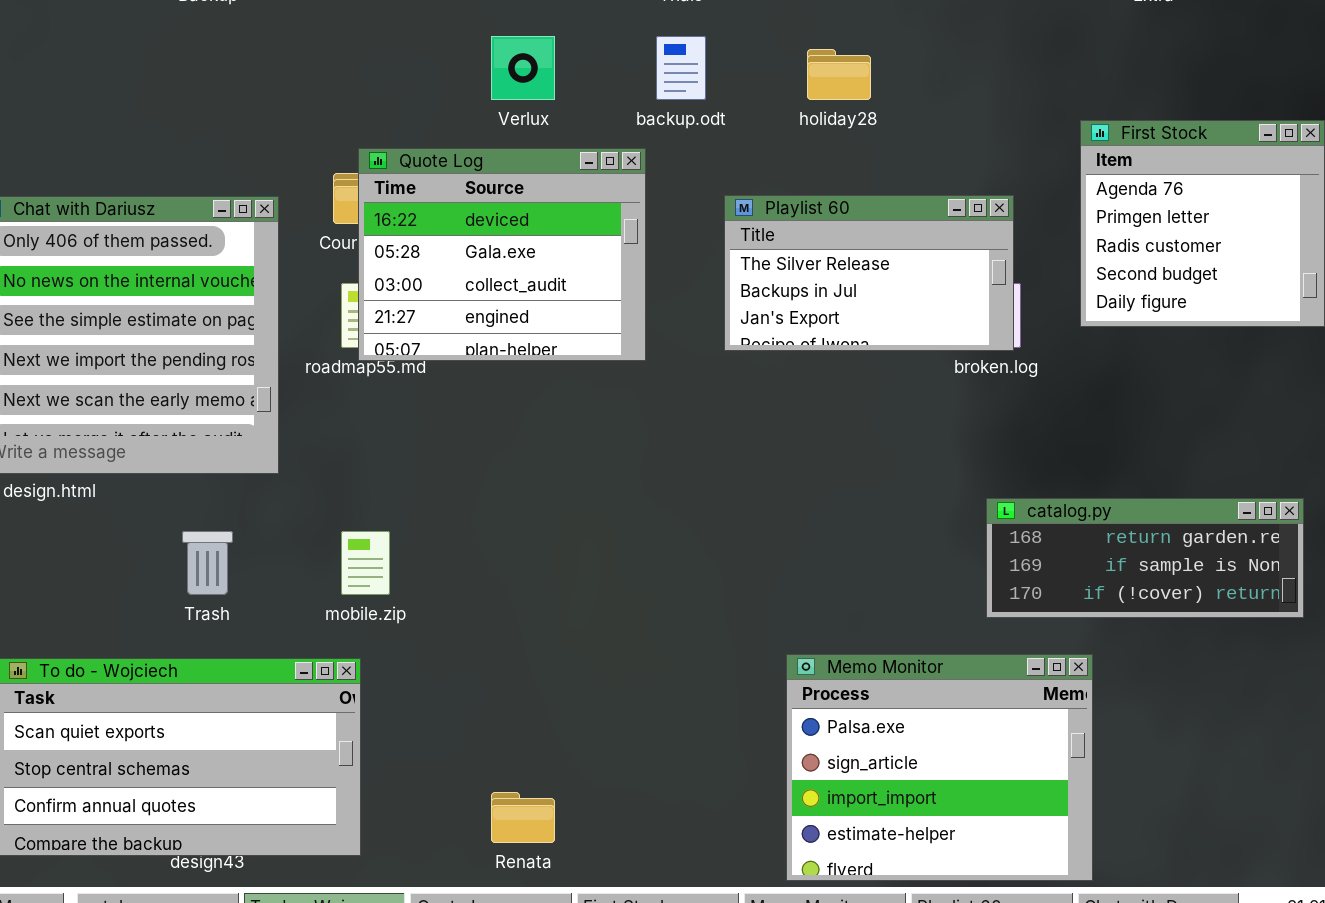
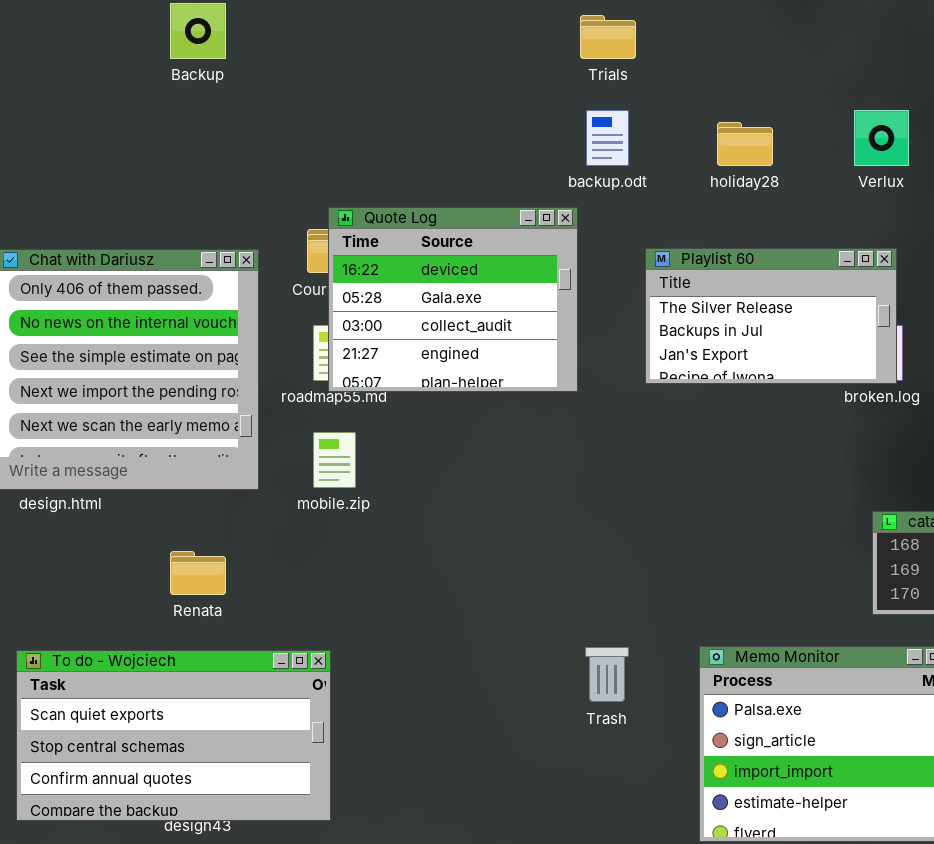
Verlux: [491,36,555,100] -> [854,110,909,166], moved
Trash: [182,531,233,595] -> [585,647,629,702], moved
mobile.zip: [341,531,390,595] -> [313,432,356,488], moved
Renata: [491,792,555,843] -> [170,551,226,595], moved

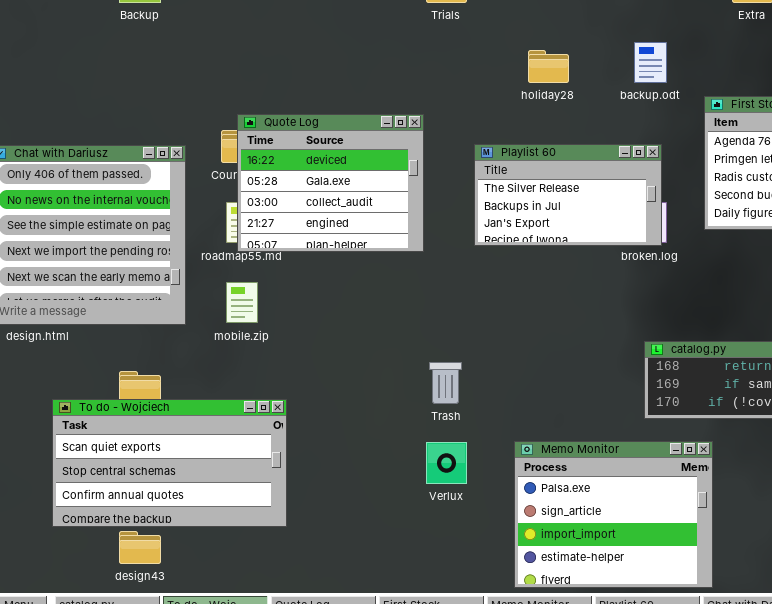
backup.odt: [586,110,629,166] -> [634,42,667,83], moved
Verlux: [854,110,909,166] -> [426,442,467,484], moved
Trash: [585,647,629,702] -> [429,362,462,404], moved
To do - Wojciech: [16,650,331,821] -> [52,399,287,527], moved

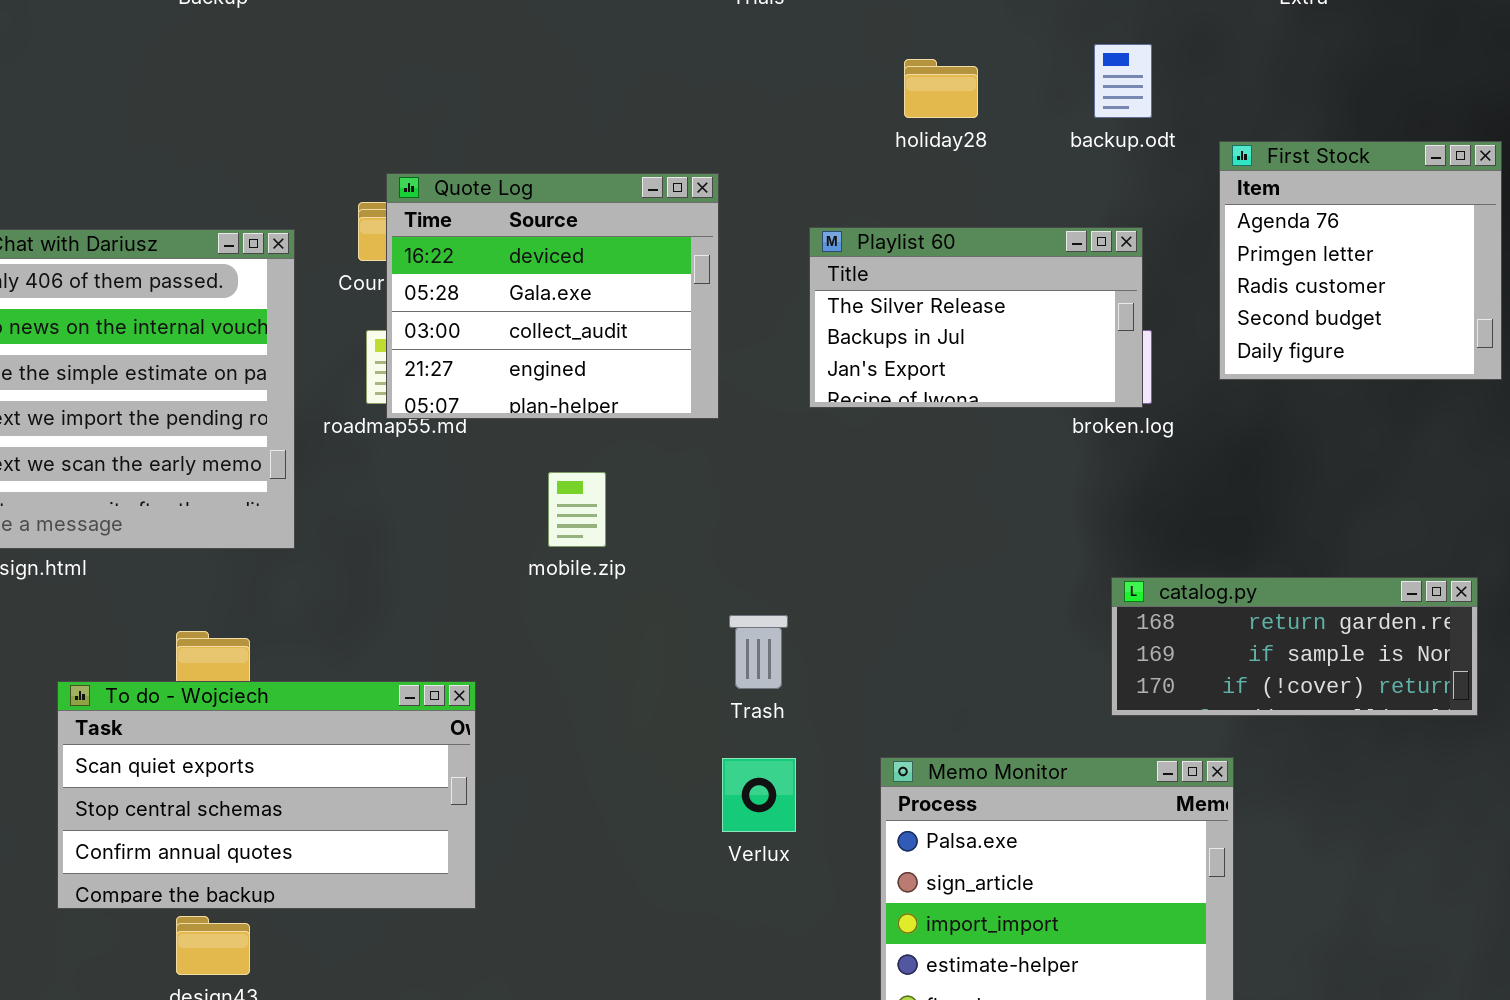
mobile.zip: [226,282,258,323] -> [548,472,606,547], moved

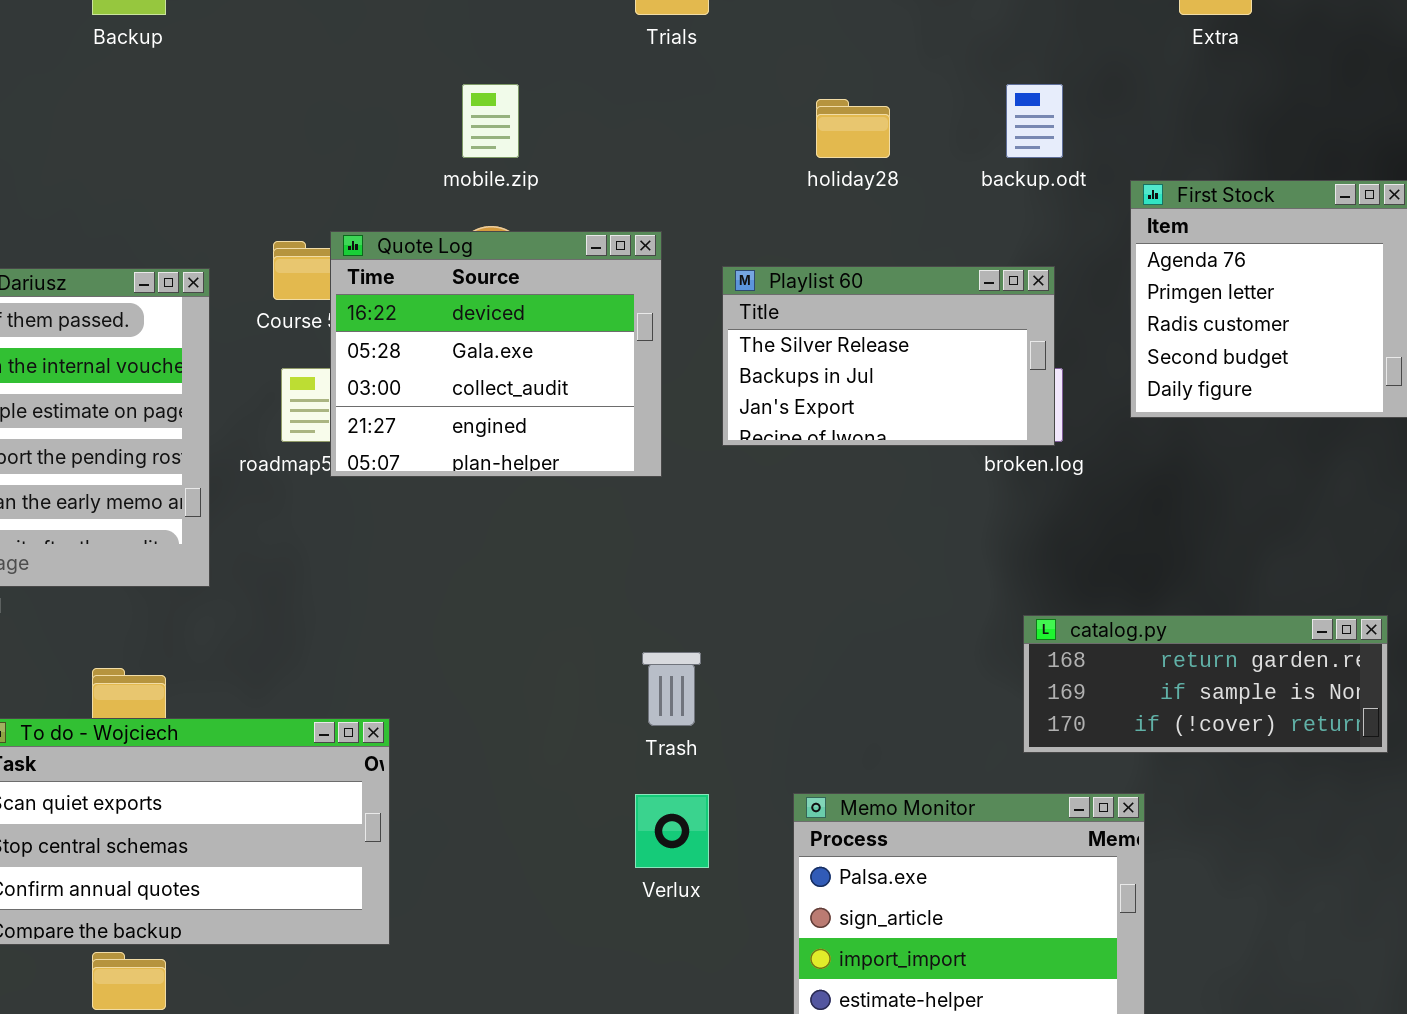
Quote Log: [386,173,719,419] -> [330,231,662,477], moved
mobile.zip: [548,472,606,547] -> [462,84,519,158], moved

